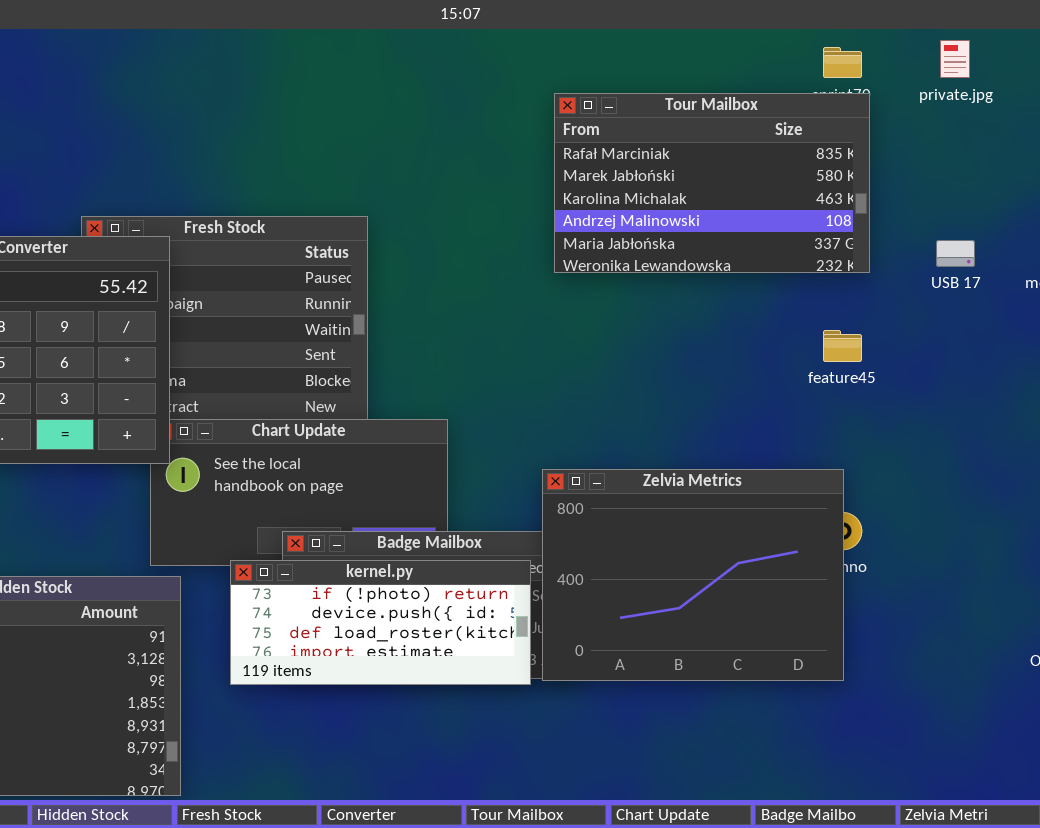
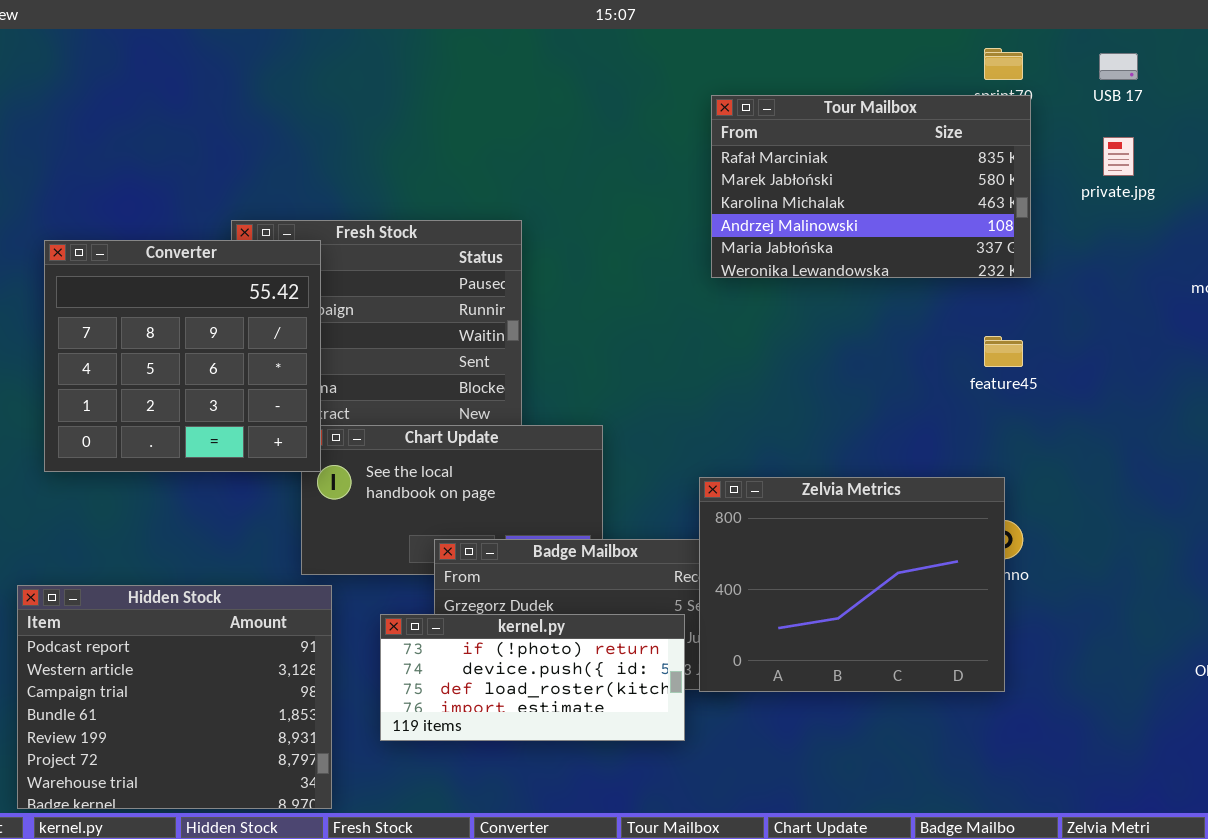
private.jpg: [940,40,970,78] -> [1103,137,1134,176], moved
USB 17: [936,240,975,267] -> [1099,53,1138,80], moved
kernel.py: [230,560,531,685] -> [380,614,685,741], moved

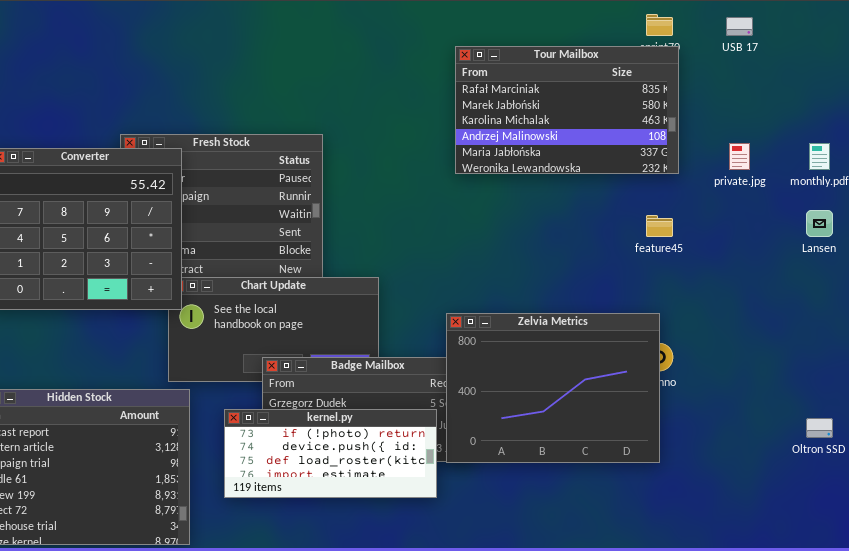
private.jpg: [1103,137,1134,176] -> [729,143,750,170], moved

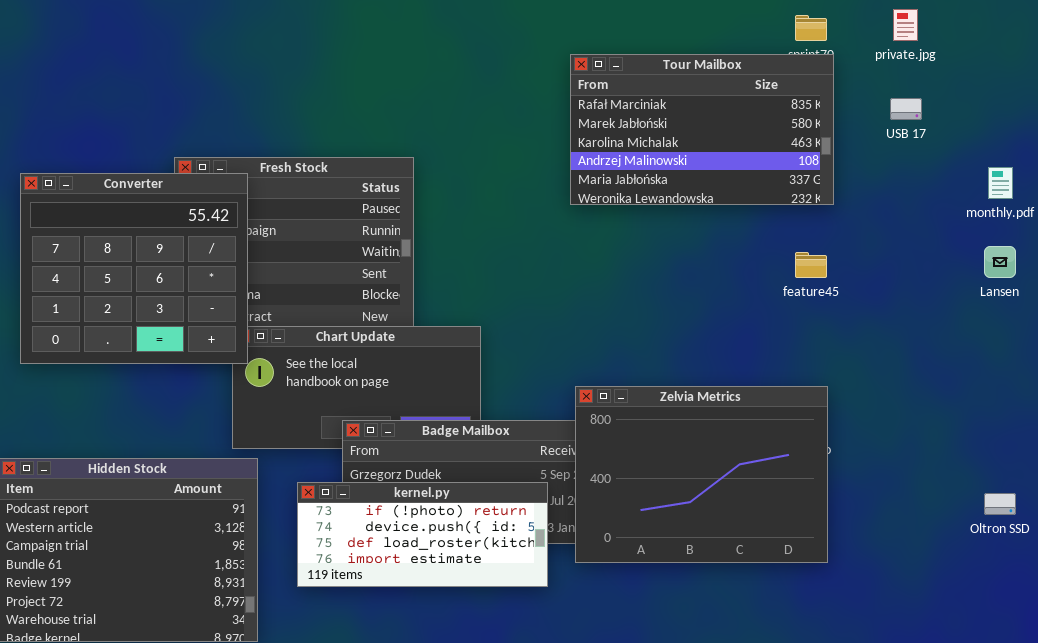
USB 17: [726,17,753,36] -> [890,98,922,120], moved
private.jpg: [729,143,750,170] -> [893,9,918,41], moved
Zelvia Metrics: [446,313,660,463] -> [575,386,828,563], moved

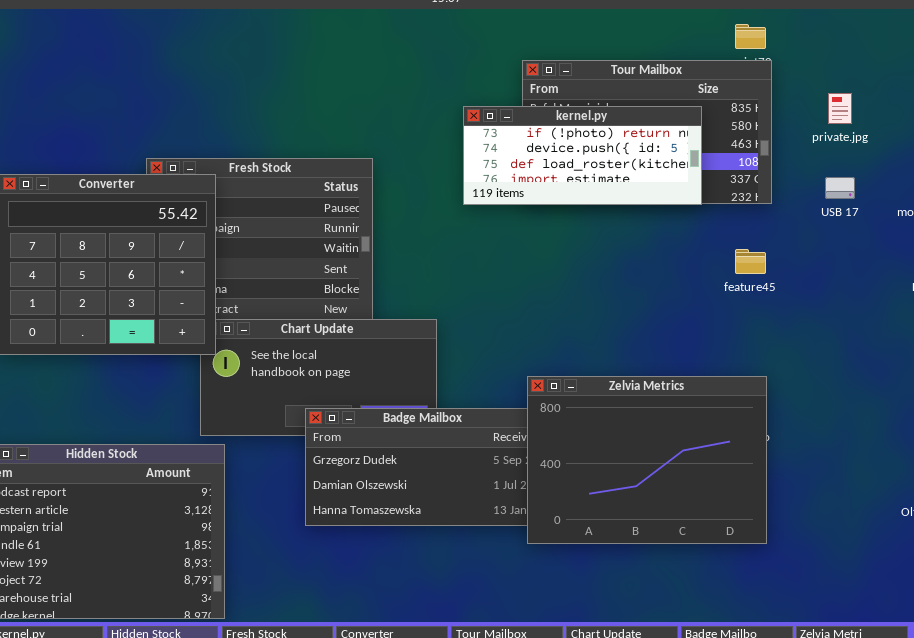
private.jpg: [893,9,918,41] -> [828,93,852,124], moved
USB 17: [890,98,922,120] -> [825,177,855,199], moved
kernel.py: [297,482,548,587] -> [463,106,702,205], moved

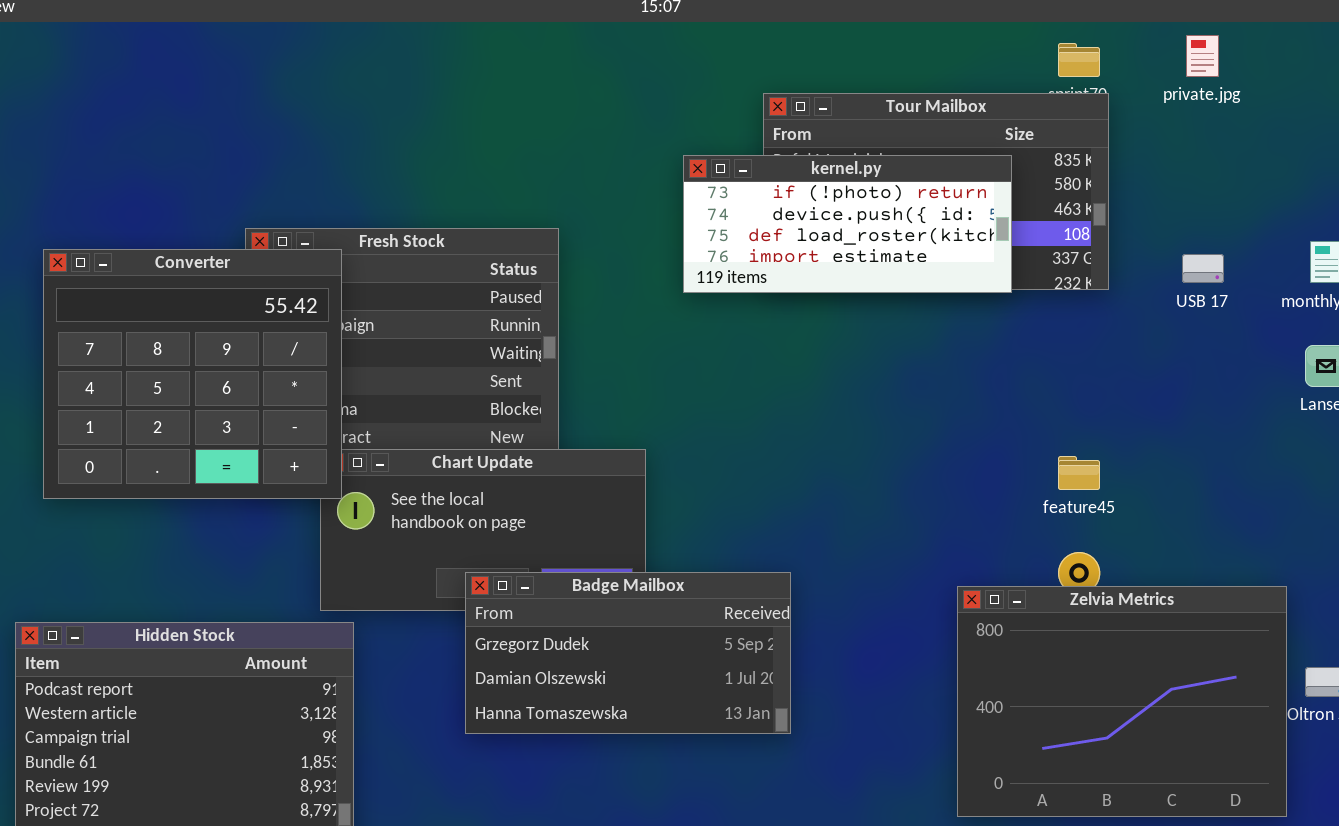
private.jpg: [828,93,852,124] -> [1186,35,1219,77], moved
feature45: [735,249,766,274] -> [1058,456,1100,490], moved
Zelvia Metrics: [527,376,767,544] -> [957,586,1287,817], moved

